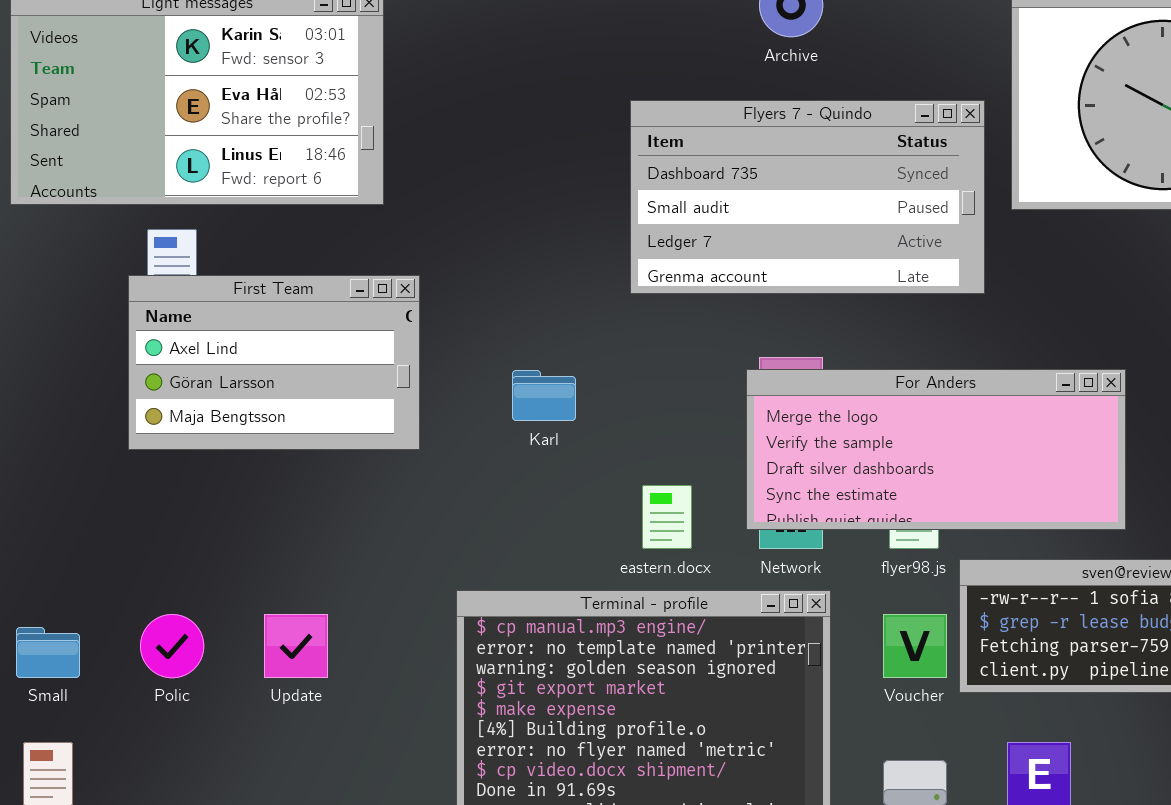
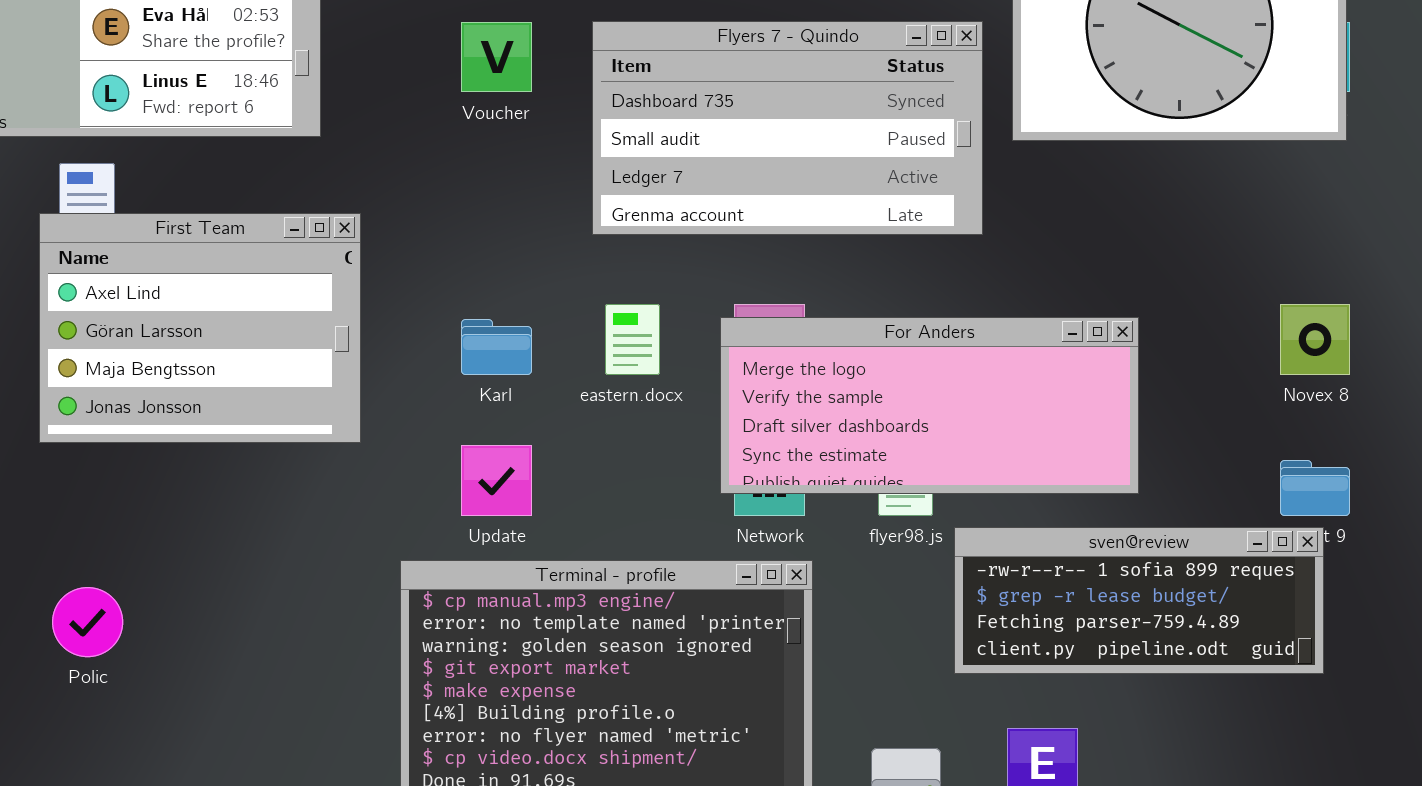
First Team: [128,275,420,450] -> [39,213,361,443], resized
eastern.docx: [642,485,692,549] -> [605,304,660,375], moved
Update: [264,614,328,678] -> [461,445,532,516], moved
Voucher: [883,614,947,678] -> [461,22,532,92], moved

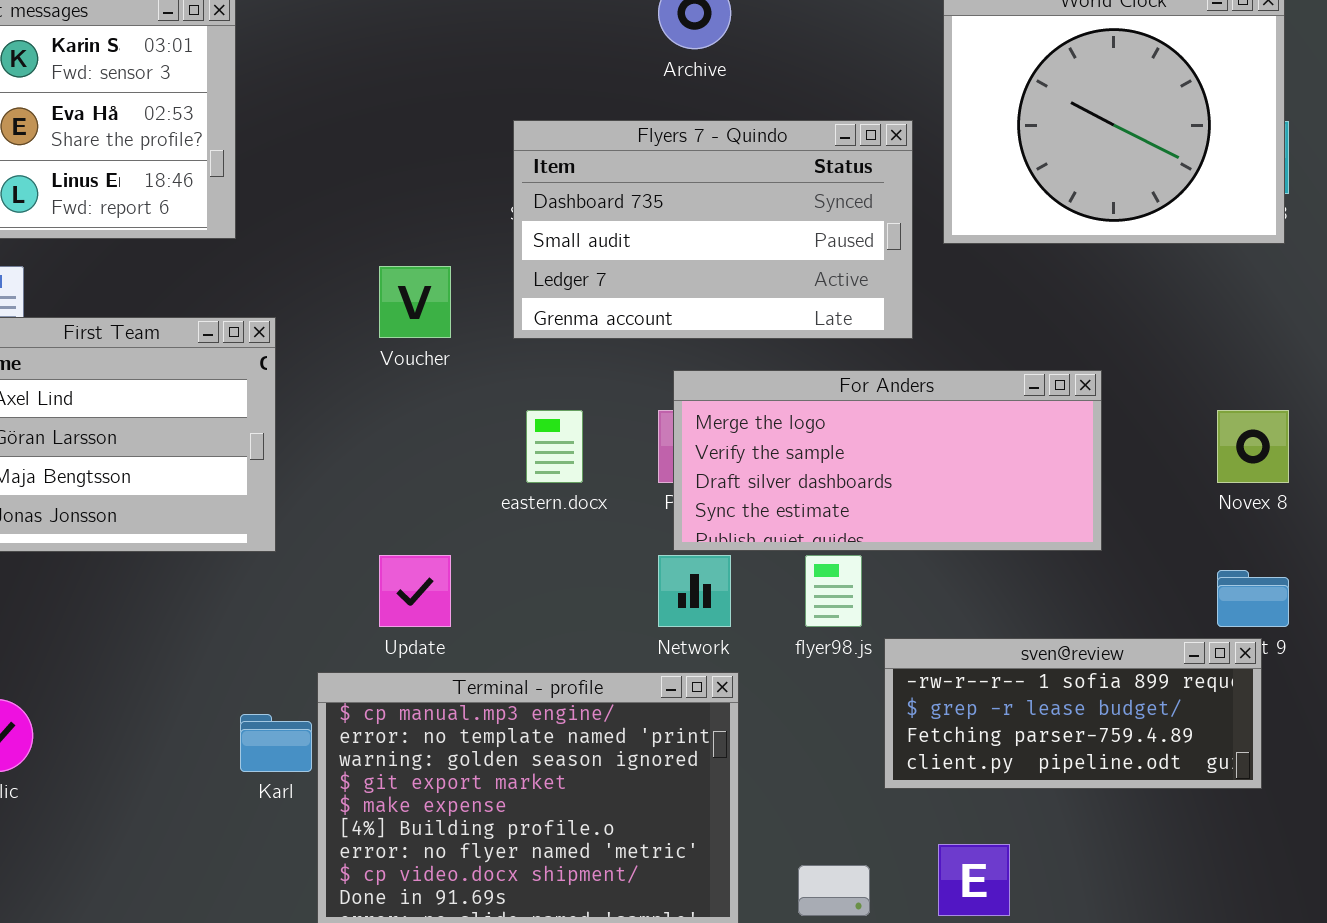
Voucher: [461,22,532,92] -> [379,266,451,338], moved
For Anders: [720,317,1139,494] -> [673,370,1102,551], moved
Karl: [461,319,532,375] -> [240,714,312,772], moved

